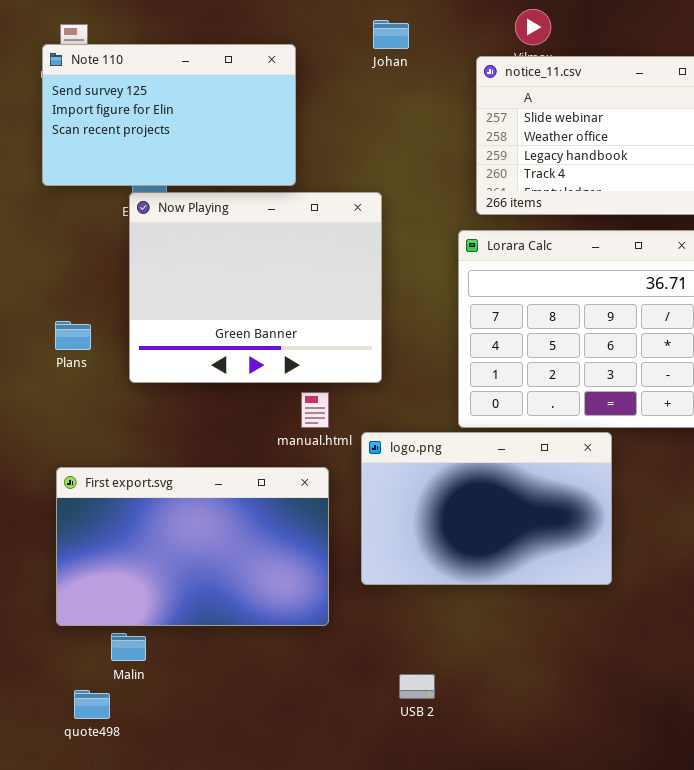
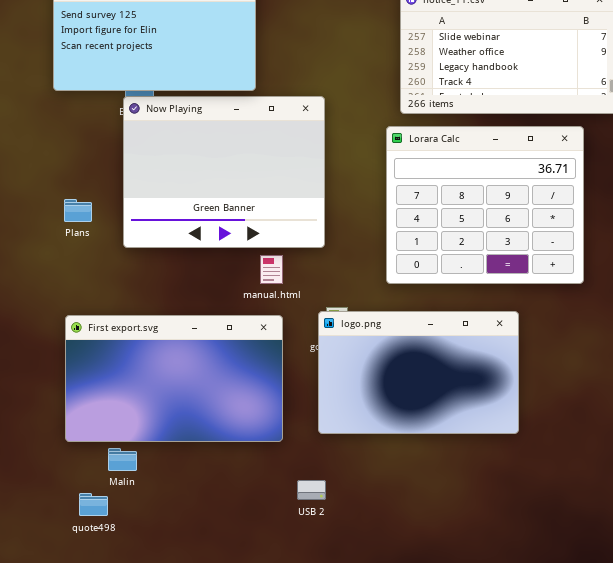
logo.png: [361,432,612,585] -> [318,311,519,434], moved
USB 2: [399,674,435,699] -> [297,480,326,500], moved

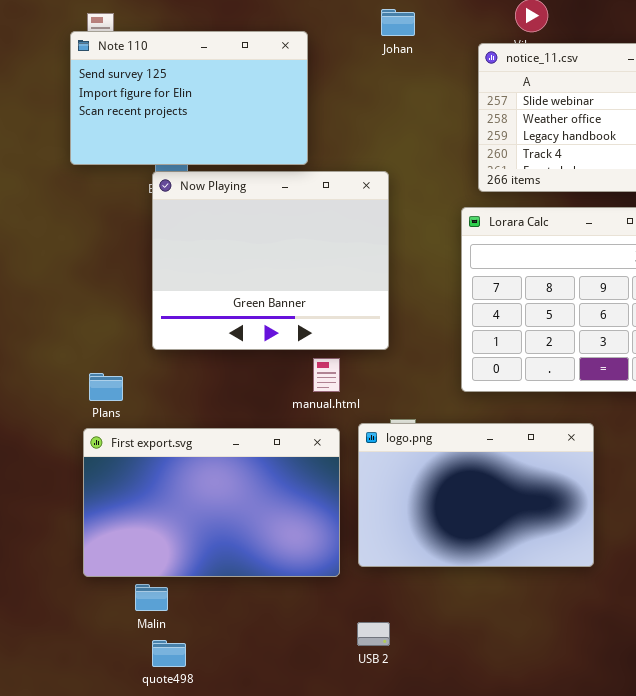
Plans: [64,199,92,222] -> [89,373,123,401], moved
logo.png: [318,311,519,434] -> [358,423,594,567], moved
quote498: [79,493,108,516] -> [152,640,186,667], moved

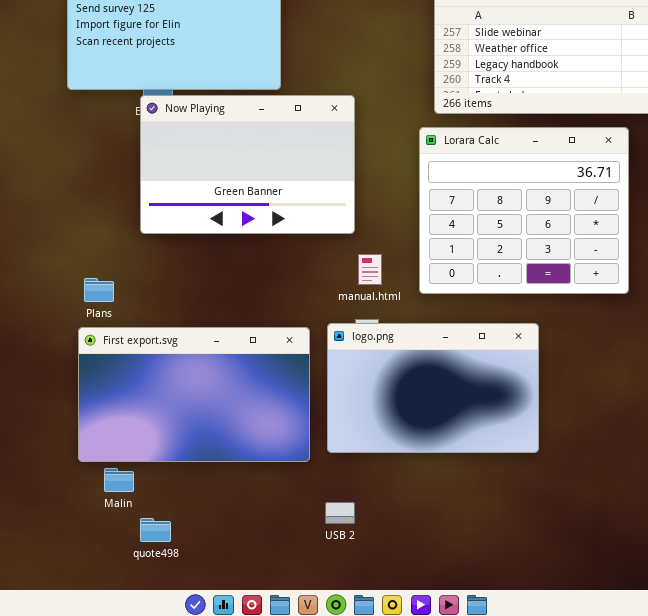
Now Playing: [152,171,389,350] -> [140,95,355,234], resized
manual.html: [313,358,340,392] -> [358,254,382,285], moved
Malin: [135,584,168,611] -> [104,468,134,492], moved

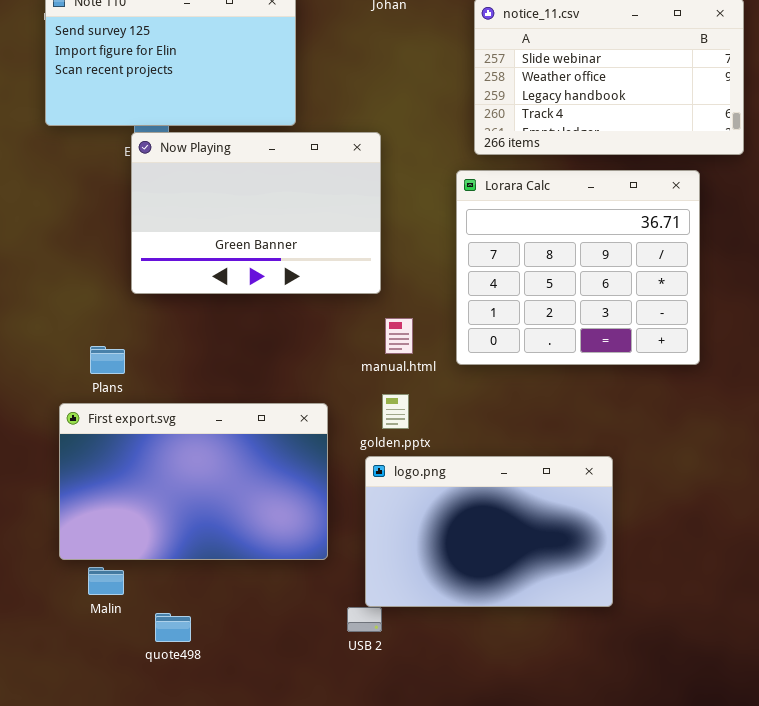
Plans: [84,278,114,302] -> [90,346,125,374], moved
logo.png: [327,323,539,453] -> [365,456,613,607], moved
quote498: [140,518,171,542] -> [155,613,191,642], moved

